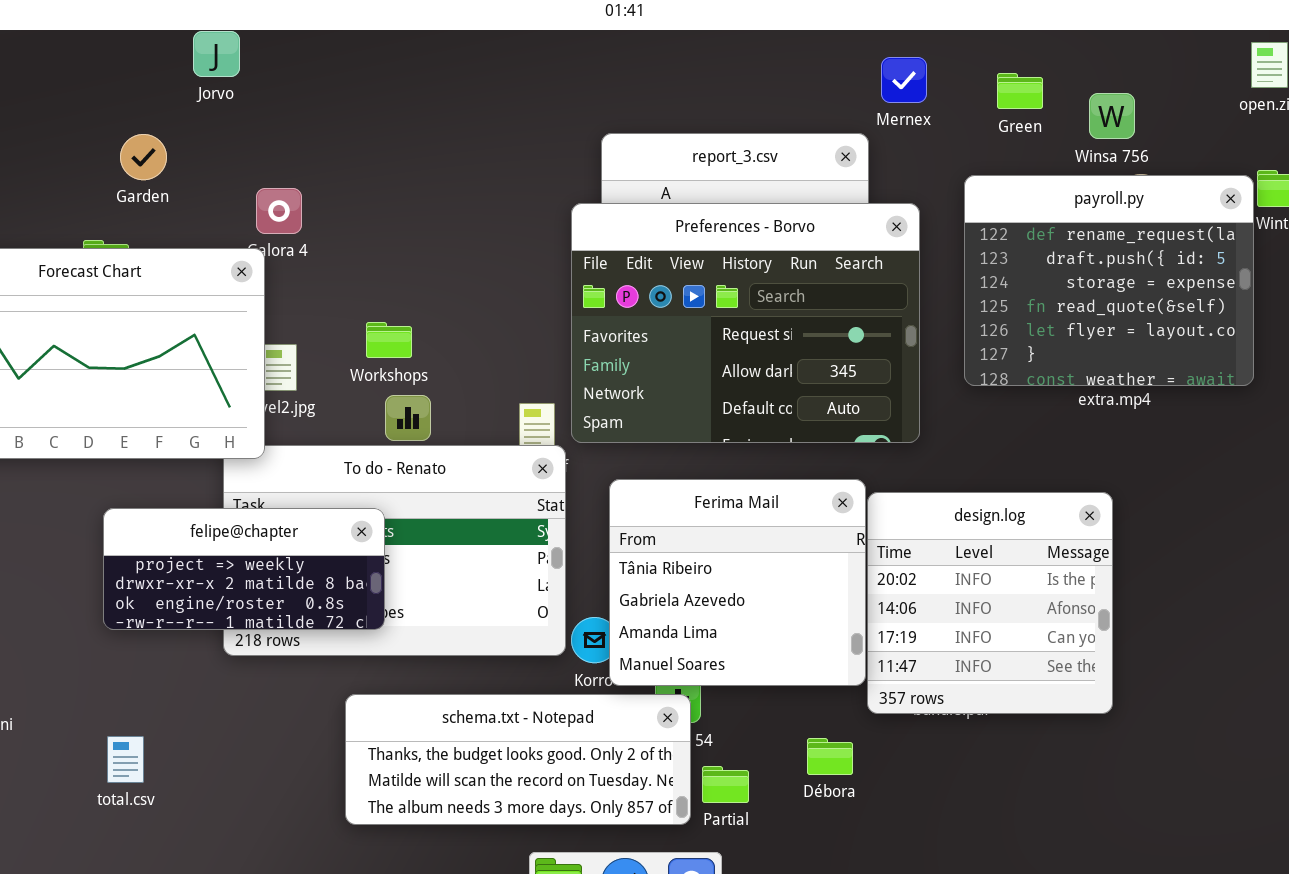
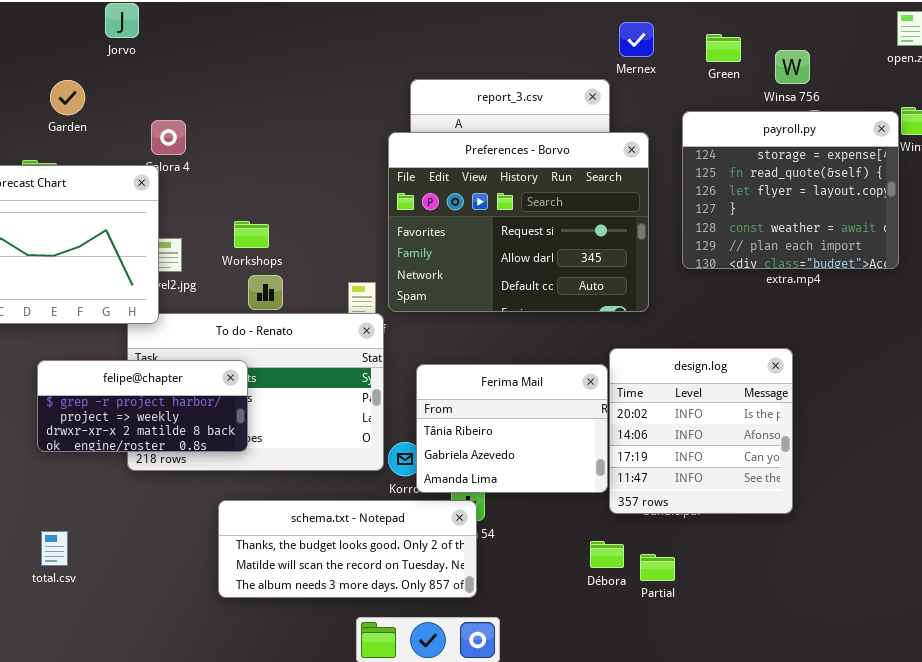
payroll.py: [964,175,1254,386] -> [682,111,899,269], scrolled down 2 rows
Ferima Mail: [609,479,866,686] -> [416,364,608,493], resized
felipe@chapter: [103,508,385,630] -> [37,360,248,452], scrolled up 1 row
Débora: [807,738,853,775] -> [590,541,624,568], moved
Partial: [702,766,749,803] -> [640,554,675,581], moved

